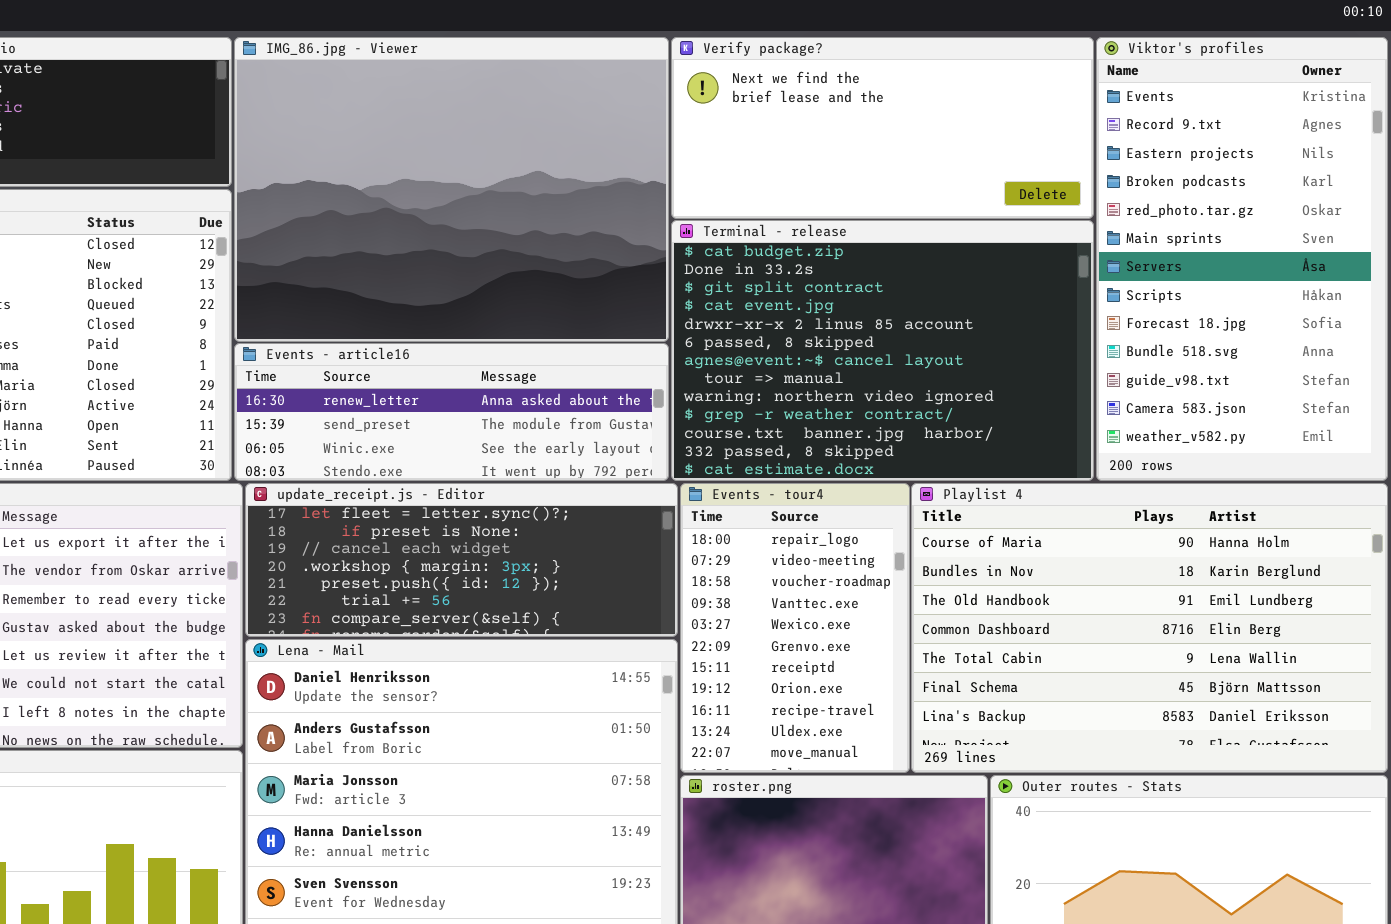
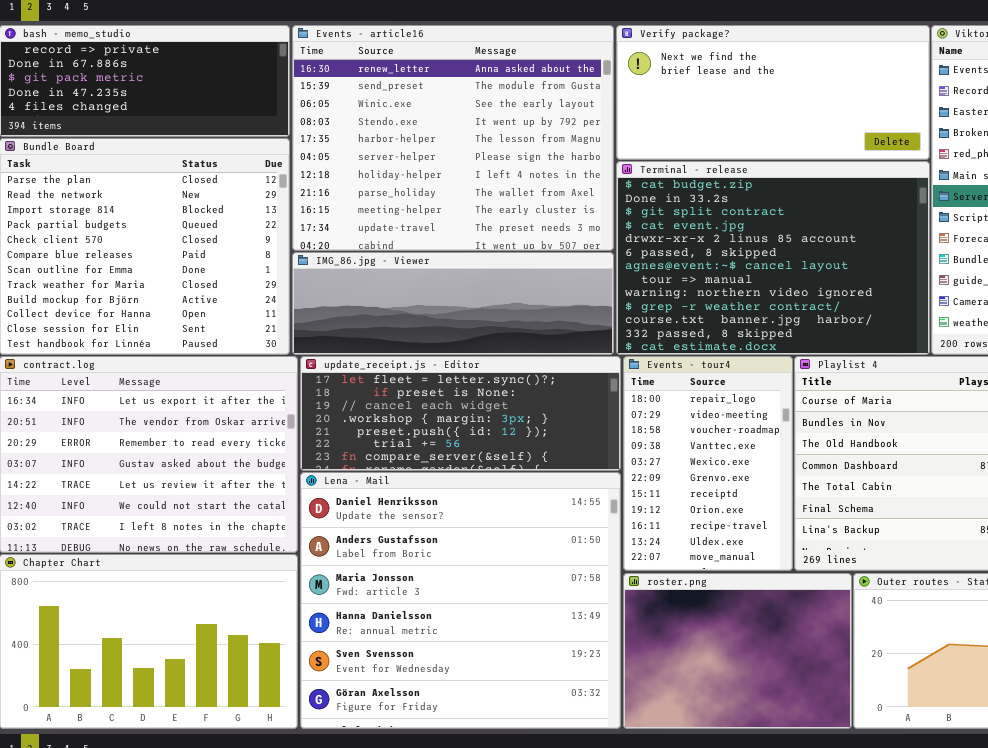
IMG_86.jpg - Viewer: [234,37,669,342] -> [292,252,614,355], moved, resized
Events - article16: [234,343,669,481] -> [292,25,614,251], moved, resized

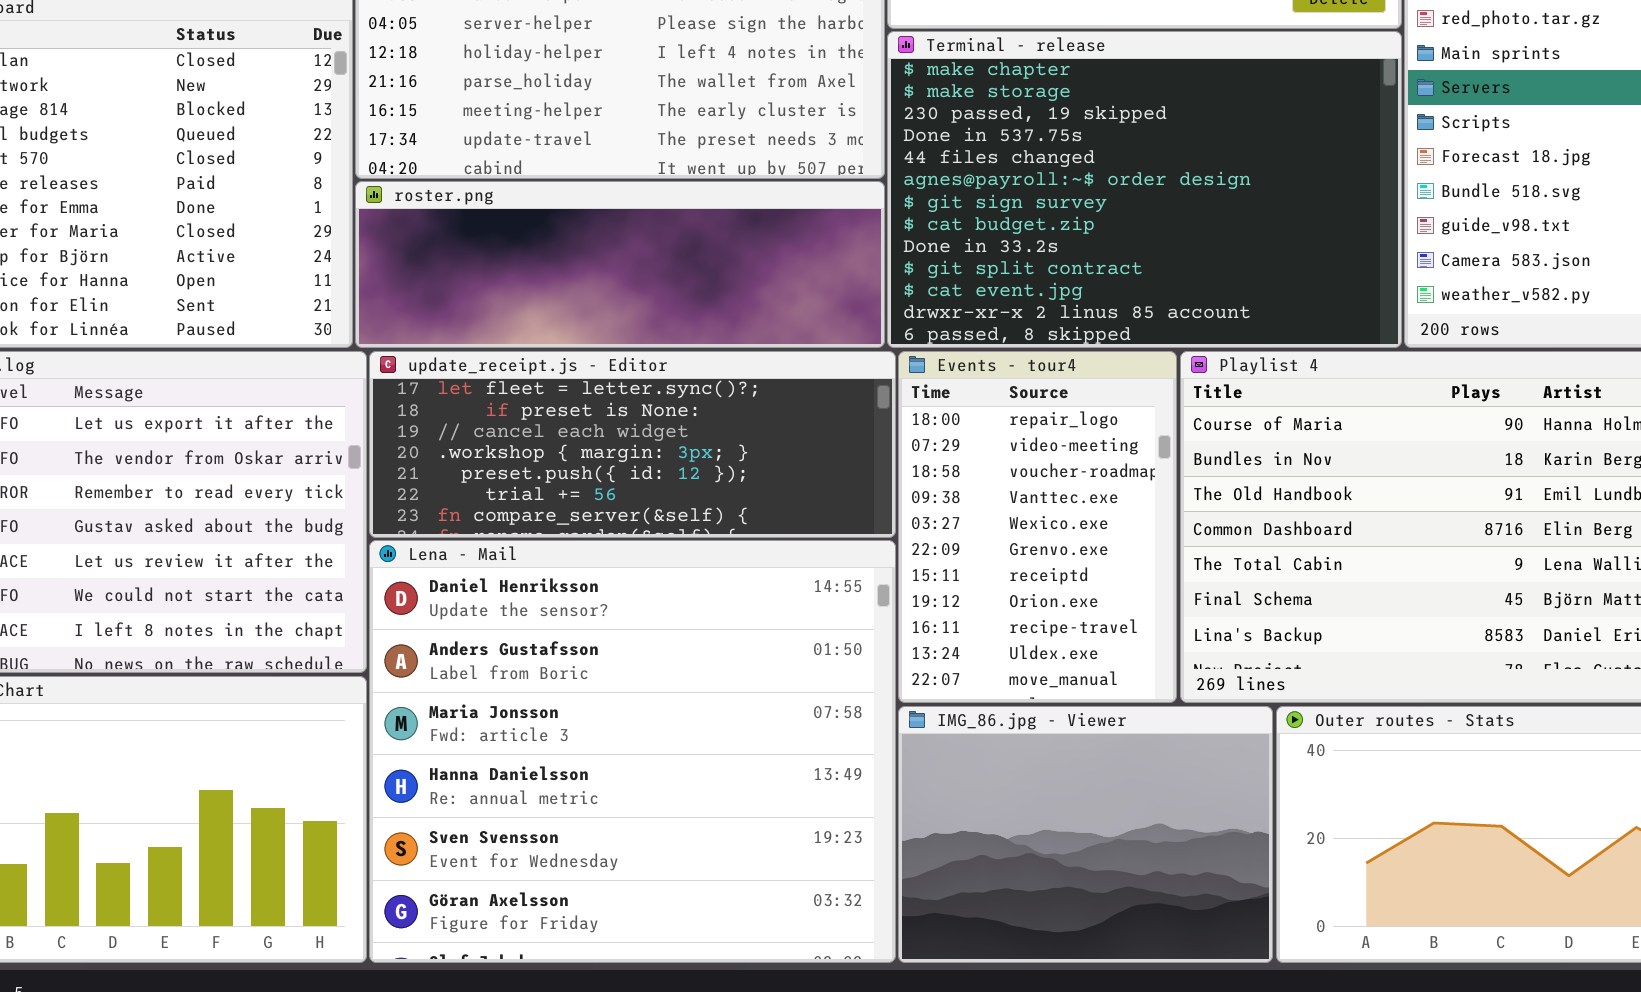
Terminal - release: [616,161,930,355] -> [887,31,1402,348], scrolled up 7 rows
IMG_86.jpg - Viewer: [292,252,614,355] -> [898,706,1273,963], moved, resized
roster.png: [623,573,852,729] -> [355,181,885,348], moved, resized

